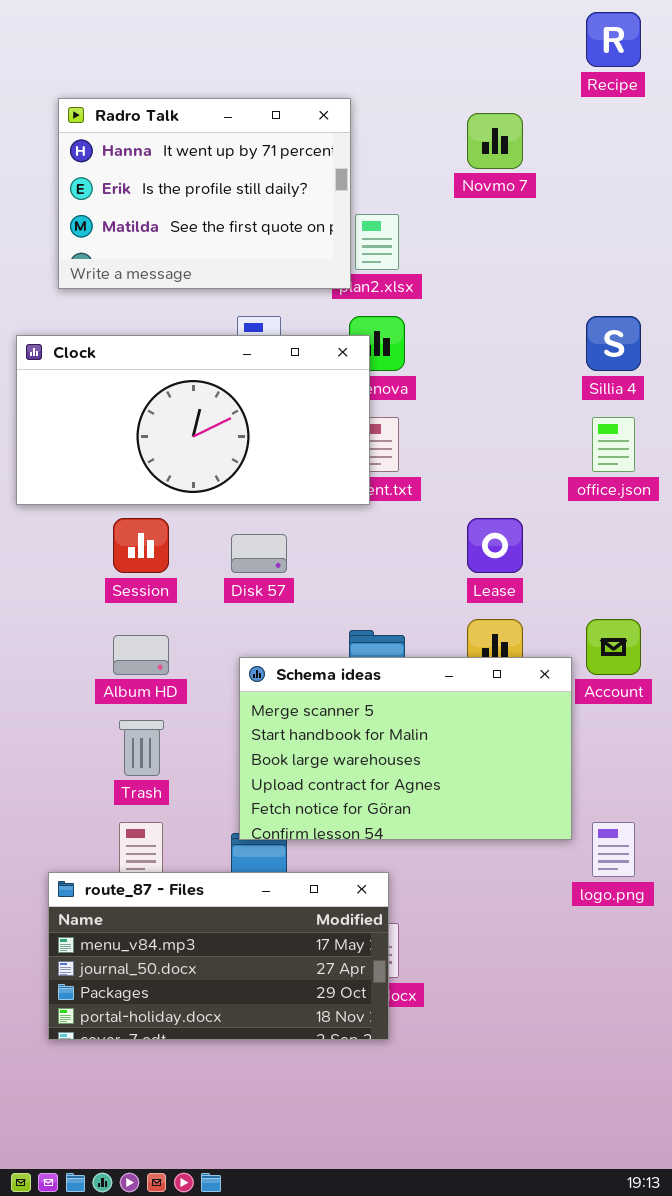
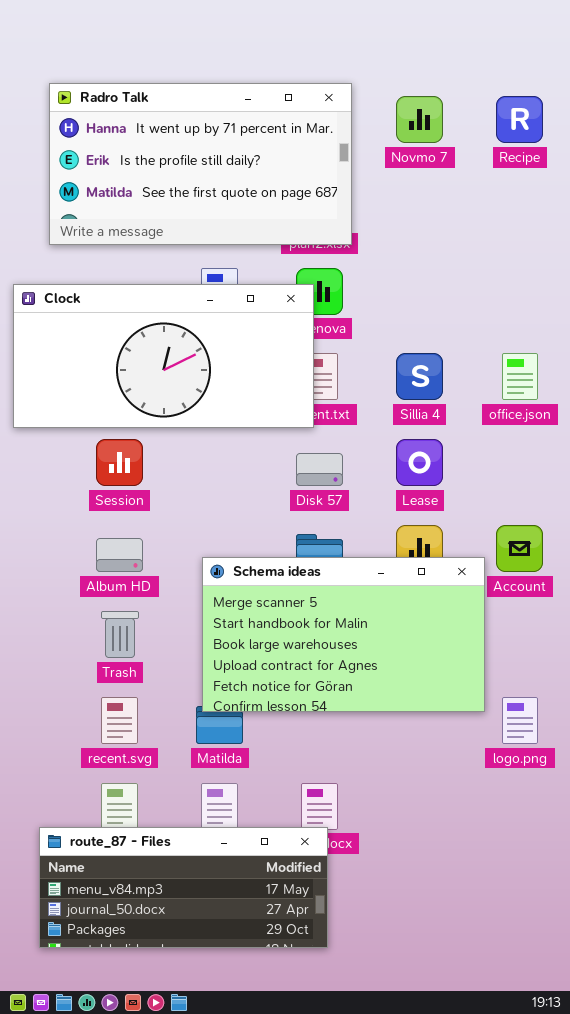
Recipe: [586,12,641,67] -> [496,96,543,143], moved
Radro Talk: [58,98,351,289] -> [49,83,352,245], resized
Sillia 4: [586,316,641,371] -> [396,353,443,400], moved
Disk 57: [231,534,287,573] -> [296,453,343,486], moved
route_87 - Files: [48,872,389,1040] -> [39,827,328,948], moved, resized

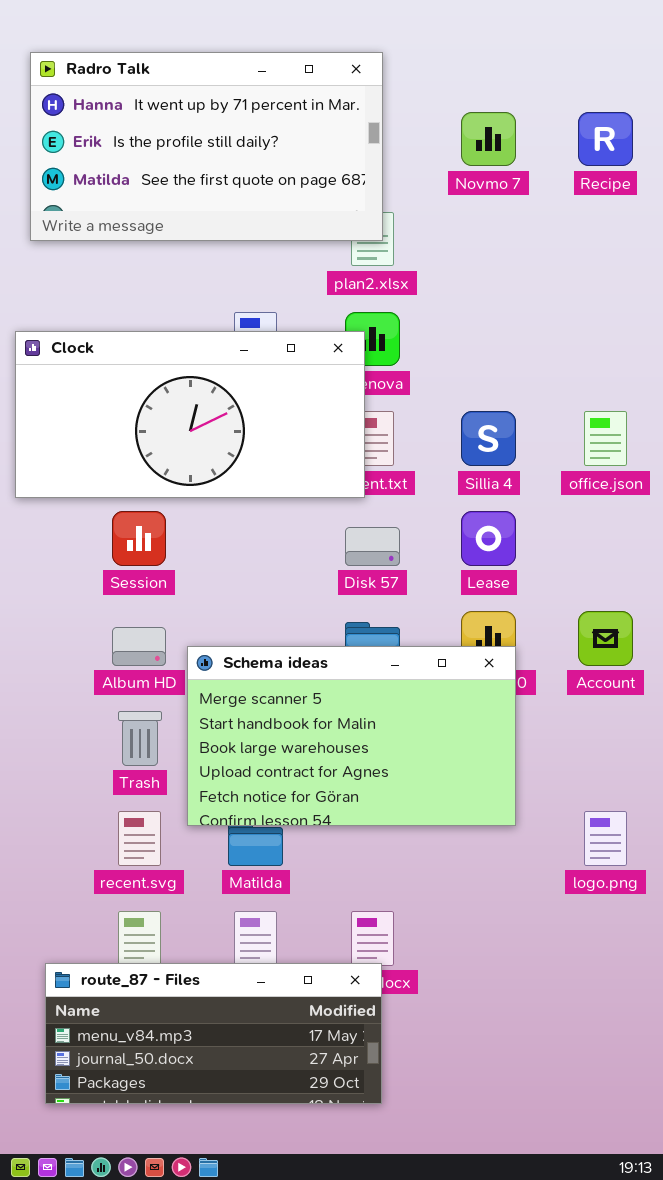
Radro Talk: [49,83,352,245] -> [30,52,383,241], moved
Schema ideas: [202,557,485,712] -> [187,646,516,826], moved

